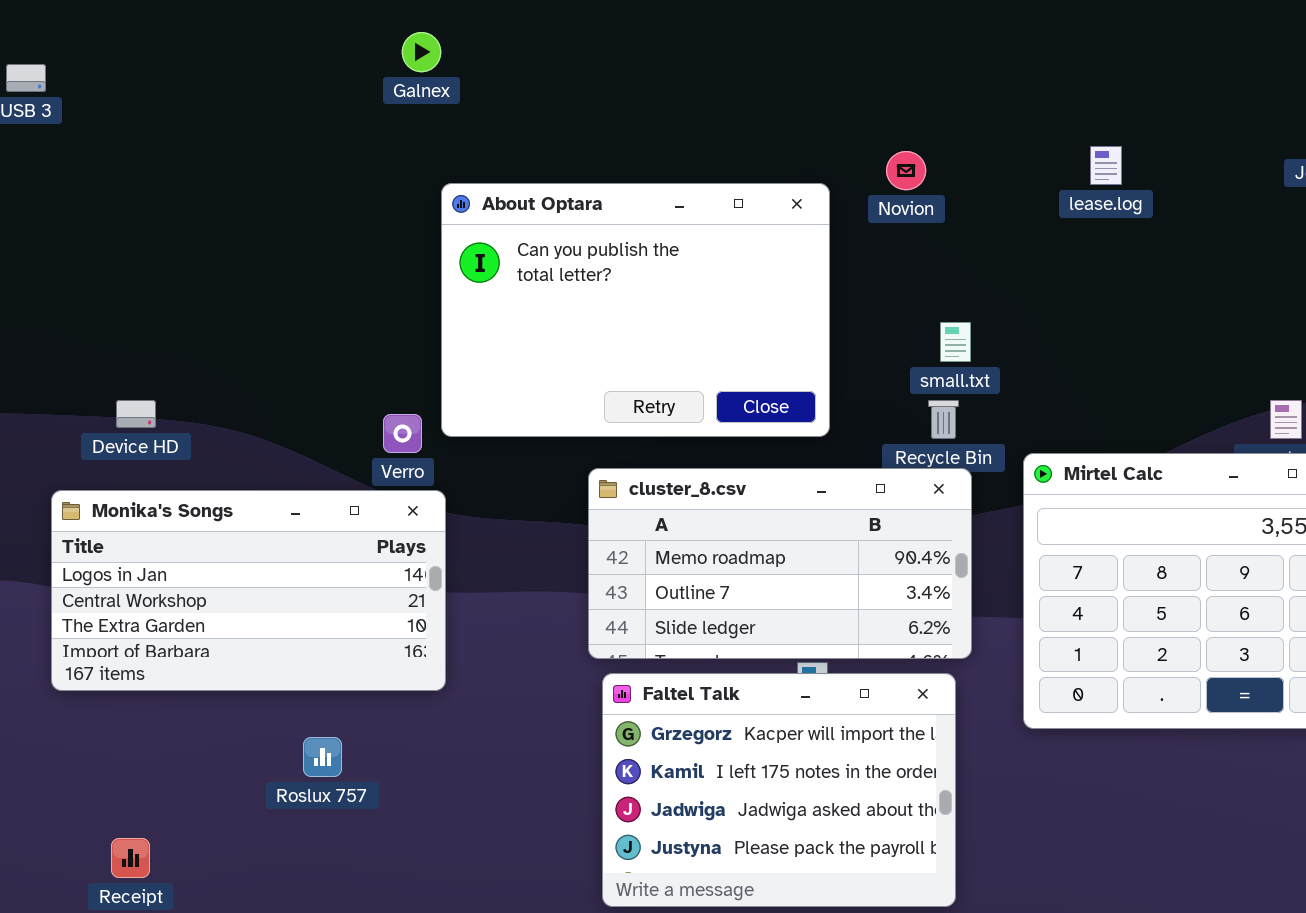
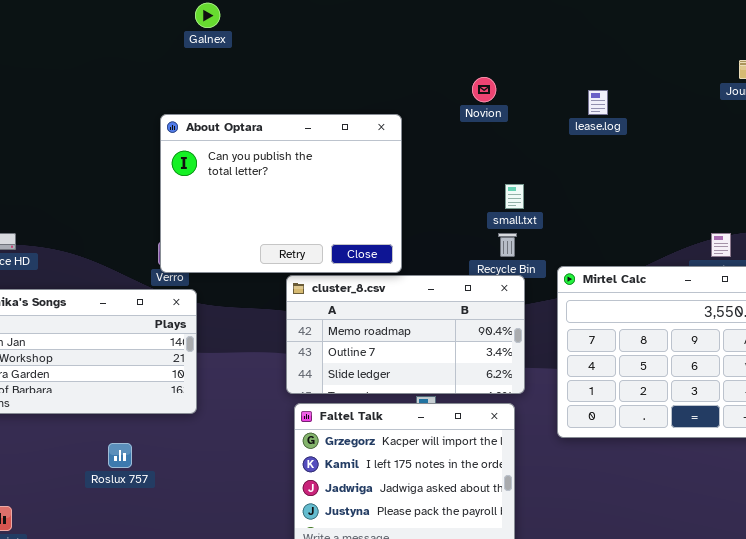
Galnex: [402,32,441,72] -> [195,3,220,28], moved
lease.log: [1090,146,1122,185] -> [588,90,608,115], moved
About Optara: [441,183,830,437] -> [160,114,402,273], moved

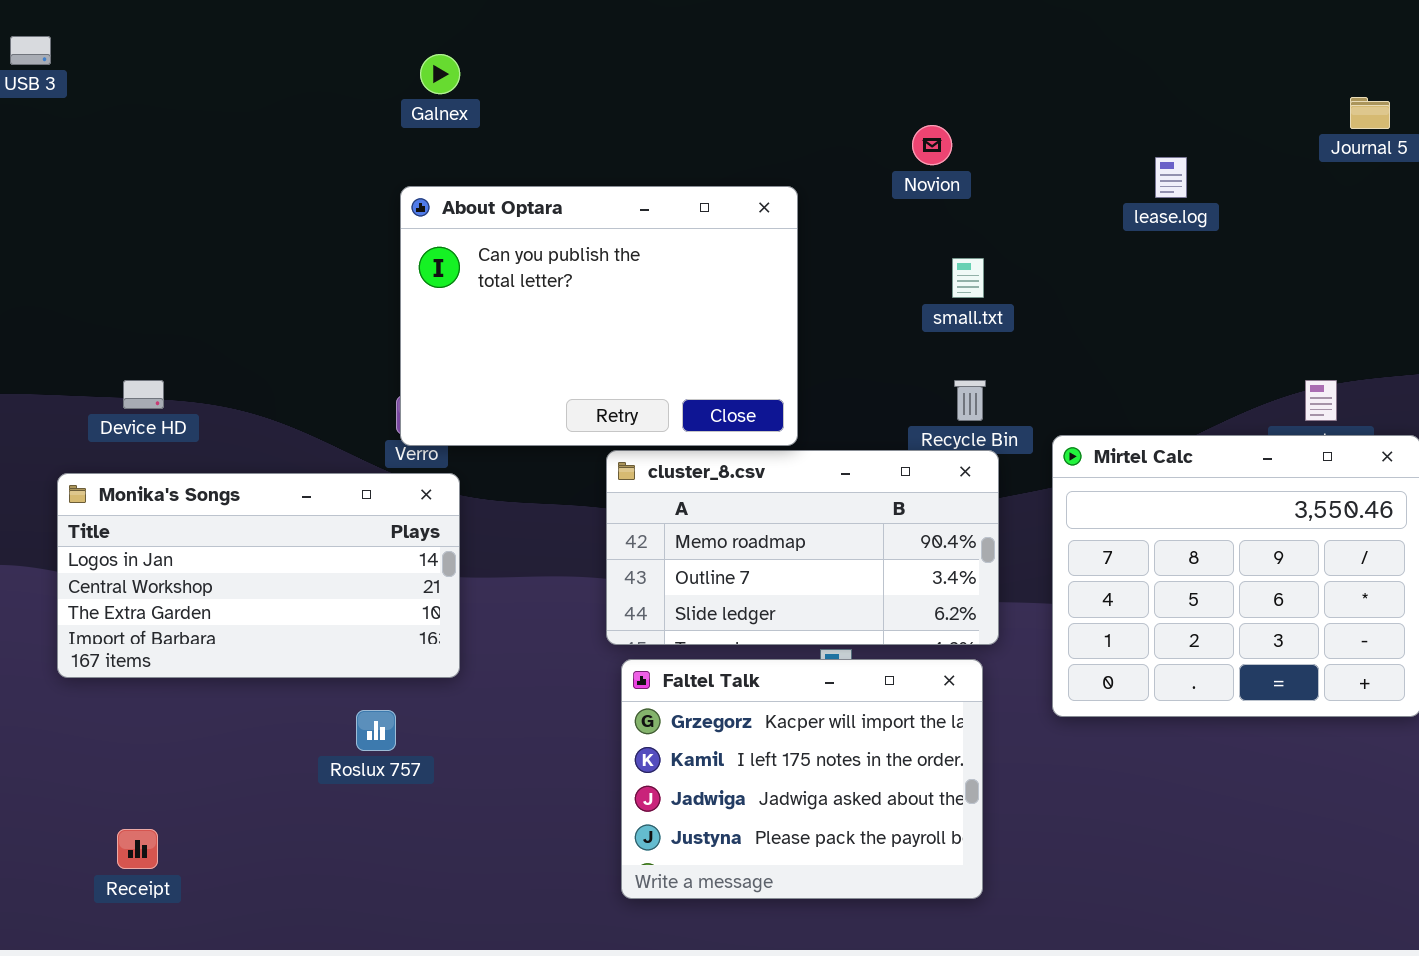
Galnex: [195,3,220,28] -> [420,54,460,94], moved
lease.log: [588,90,608,115] -> [1155,157,1187,198], moved
small.txt: [505,184,524,209] -> [952,258,984,298], moved
Roslux 757: [108,443,132,468] -> [356,710,396,751], moved

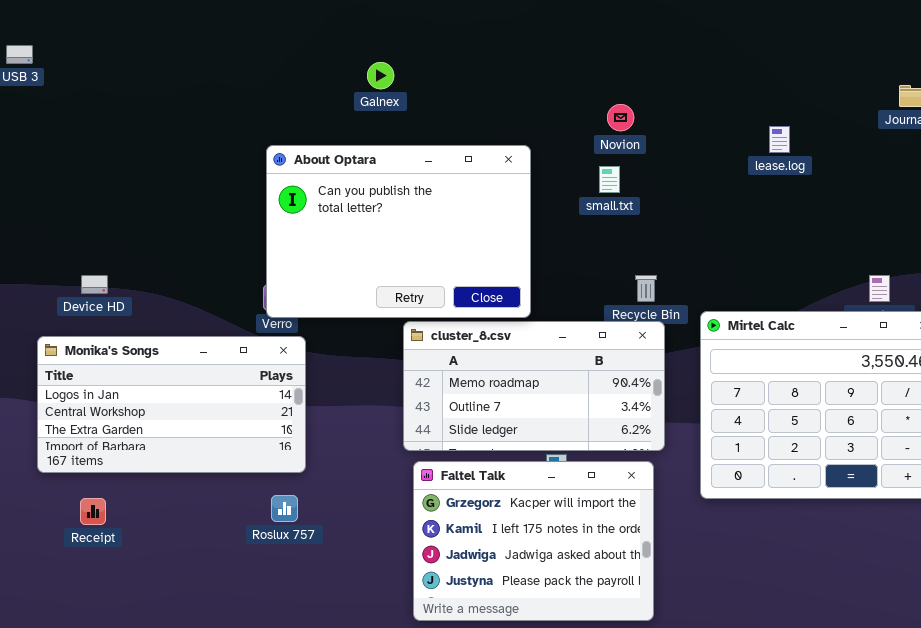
Galnex: [420,54,460,94] -> [367,62,394,89], moved
small.txt: [952,258,984,298] -> [599,166,620,193], moved
Roslux 757: [356,710,396,751] -> [271,495,298,522], moved
Receipt: [117,829,158,869] -> [80,498,106,525], moved

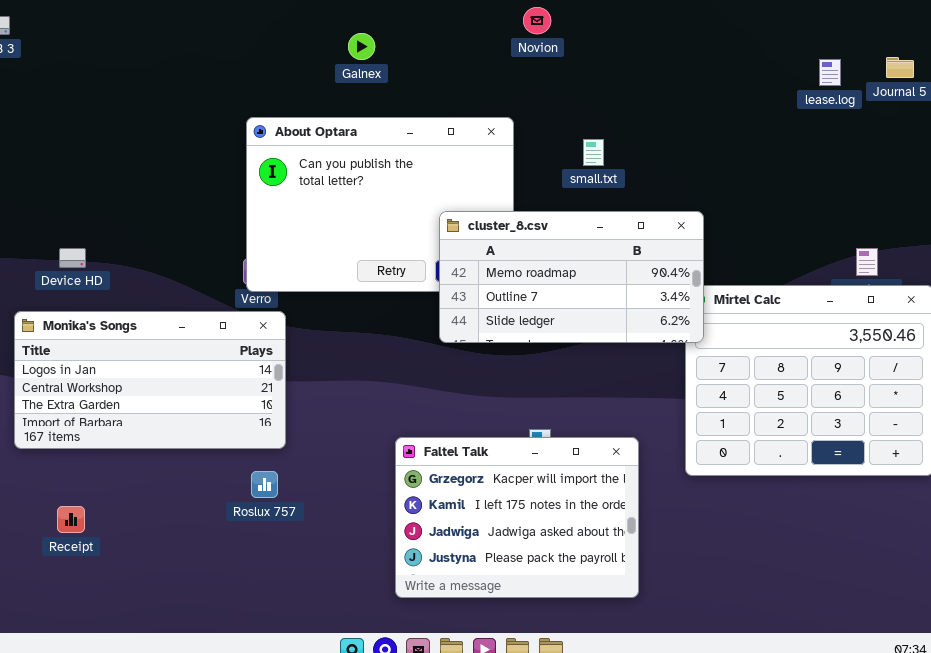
Novion: [607,104,634,131] -> [523,7,551,34], moved
lease.log: [769,126,790,153] -> [819,59,841,86], moved
cluster_8.csv: [403,321,665,451] -> [439,211,704,343], moved
Receipt: [80,498,106,525] -> [57,506,85,533], moved

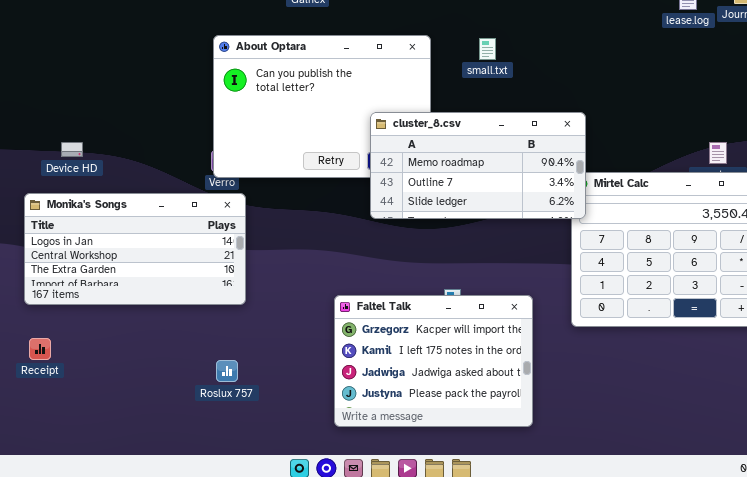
small.txt: [583,139,604,166] -> [479,38,496,60], moved
Roslux 757: [251,471,278,498] -> [216,360,238,382], moved
Receipt: [57,506,85,533] -> [29,338,51,360], moved

